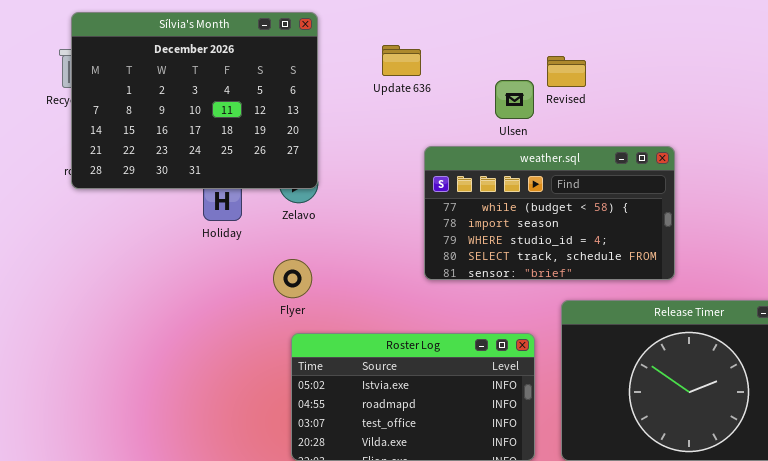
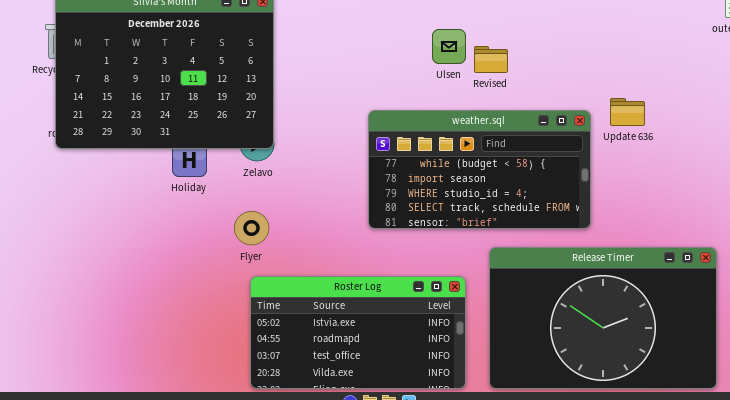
Update 636: [382,45,421,76] -> [610,98,645,126], moved
Revised: [547,56,586,87] -> [474,46,508,73], moved
Ulsen: [495,80,534,119] -> [432,29,466,64], moved

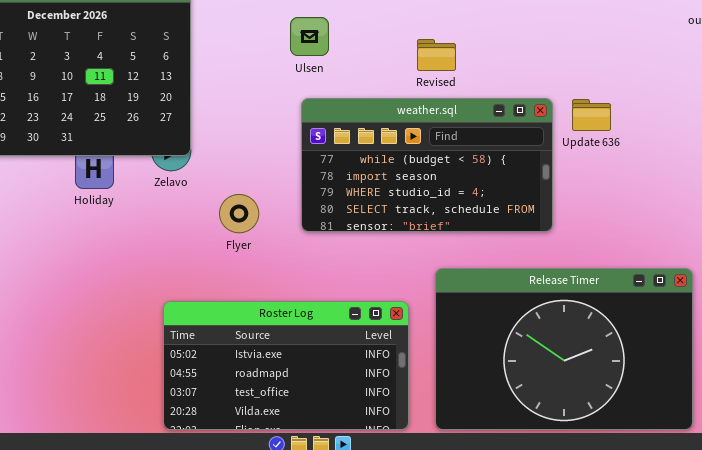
Ulsen: [432,29,466,64] -> [290,17,329,56], moved
weather.sql: [368,110,591,229] -> [301,98,553,232], moved
Flyer: [234,211,269,245] -> [219,194,259,233], moved

